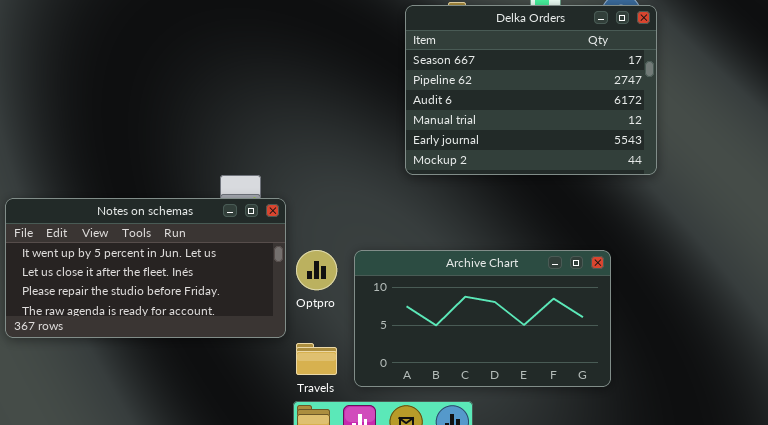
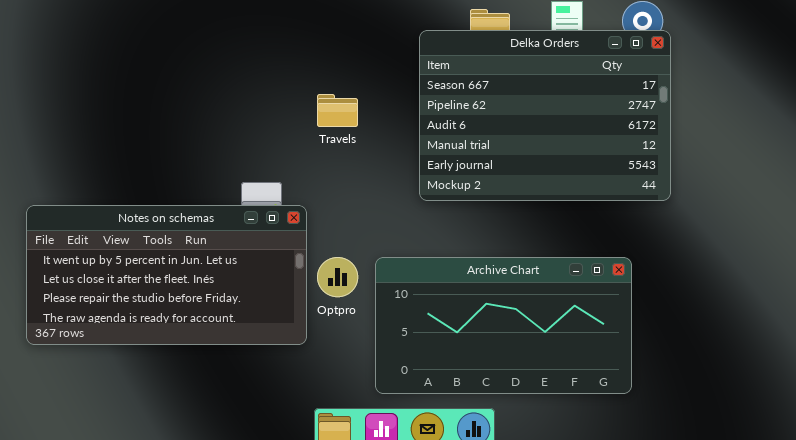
Delka Orders: [405,5,657,175] -> [419,30,671,201], moved
Travels: [296,343,337,375] -> [317,94,358,127], moved

